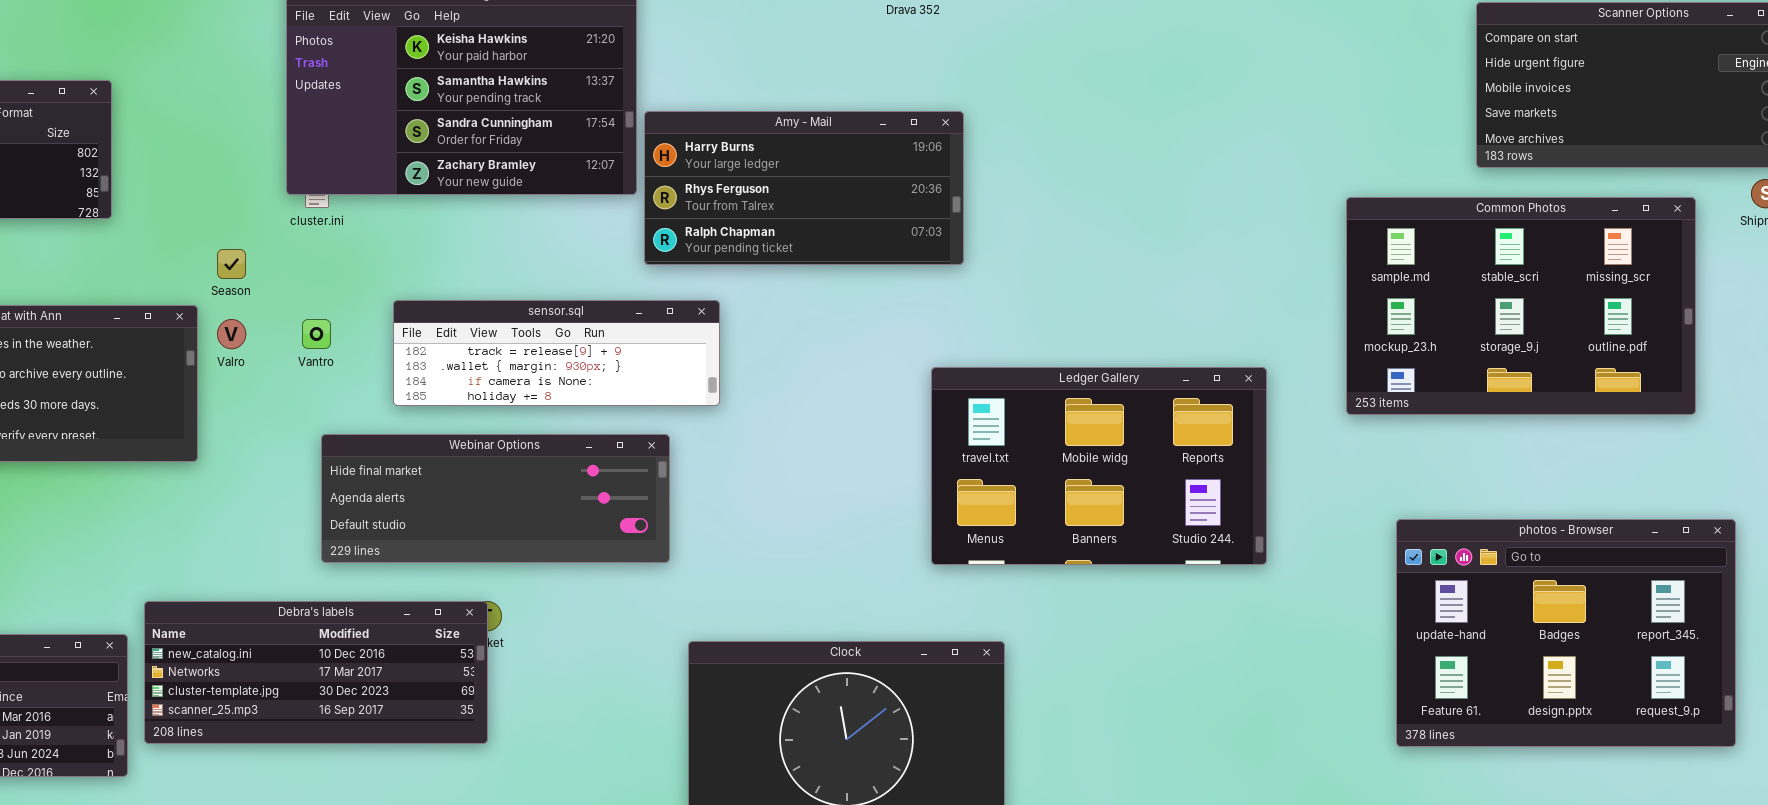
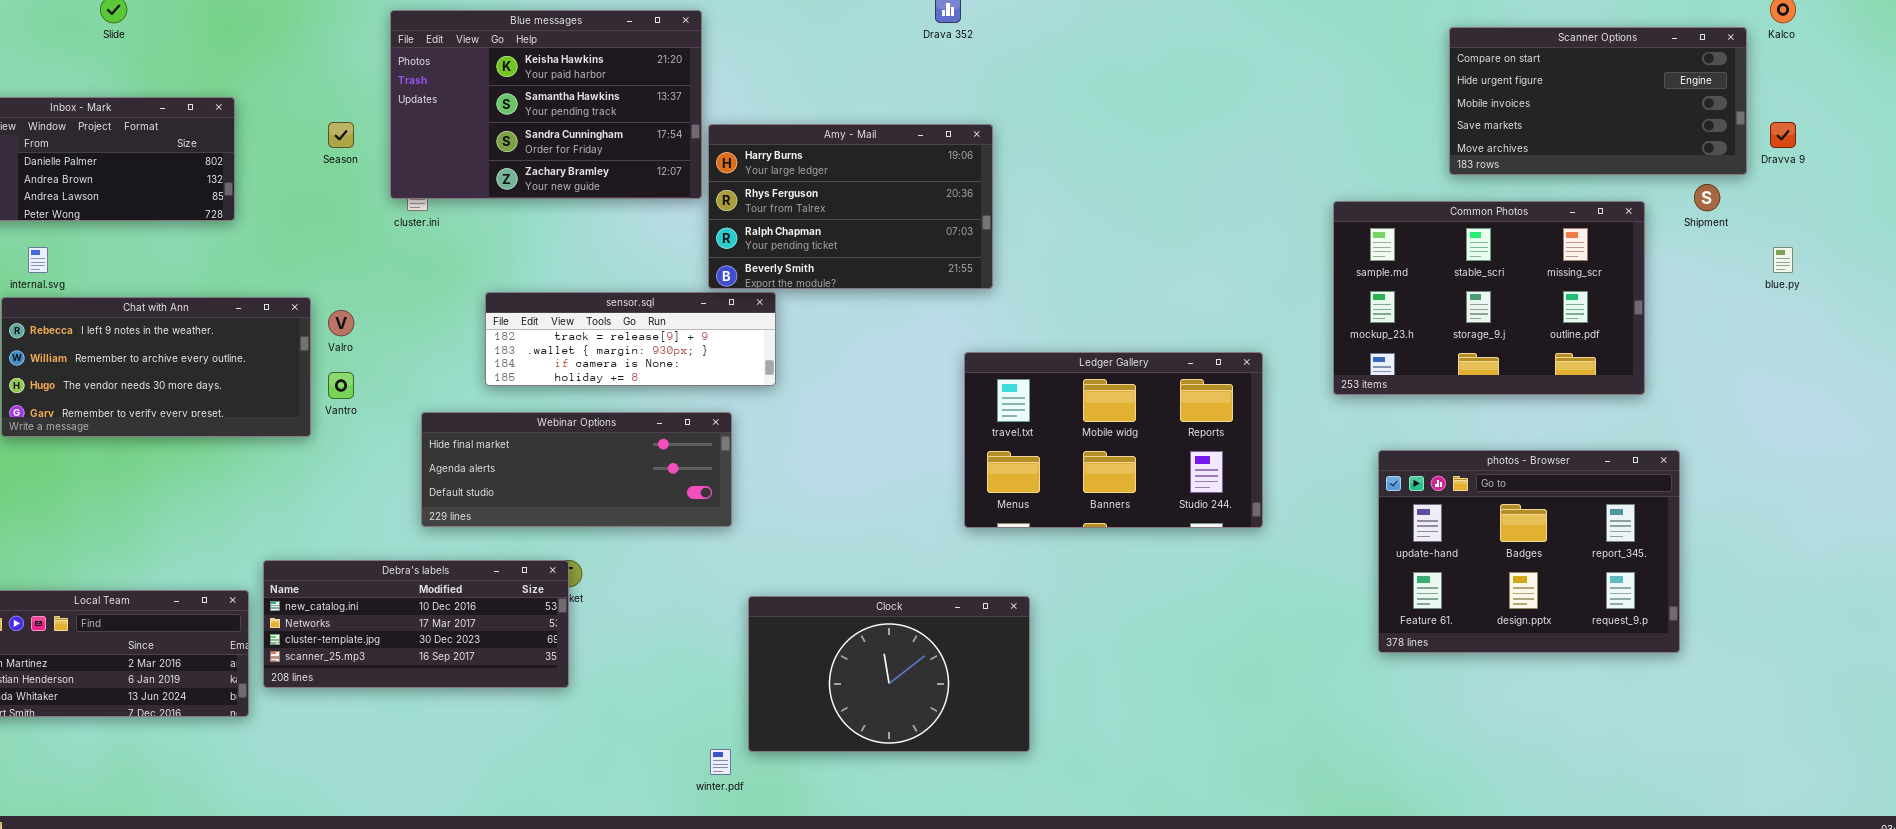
Amy - Mail: [644,111,964,265] -> [708,124,993,289], resized
Season: [217,249,246,279] -> [328,122,354,148], moved
Vantro: [302,319,331,349] -> [328,372,354,399], moved
photos - Browser: [1396,519,1736,747] -> [1378,450,1680,653], moved

